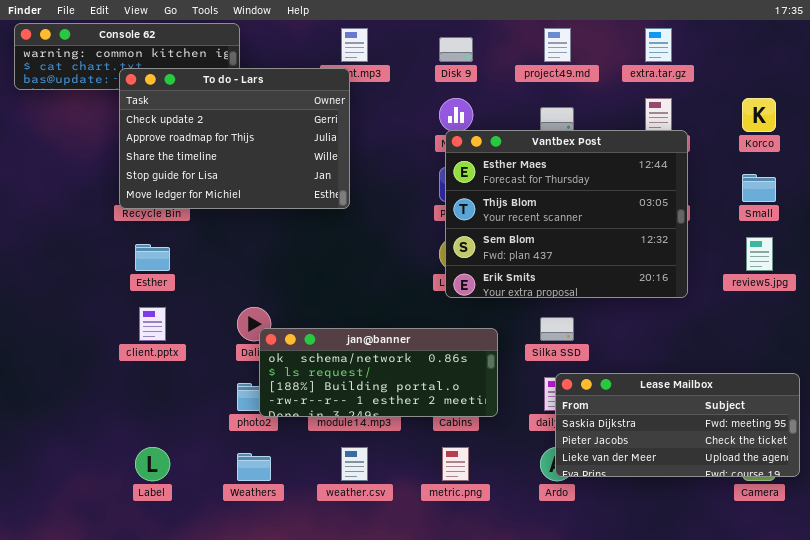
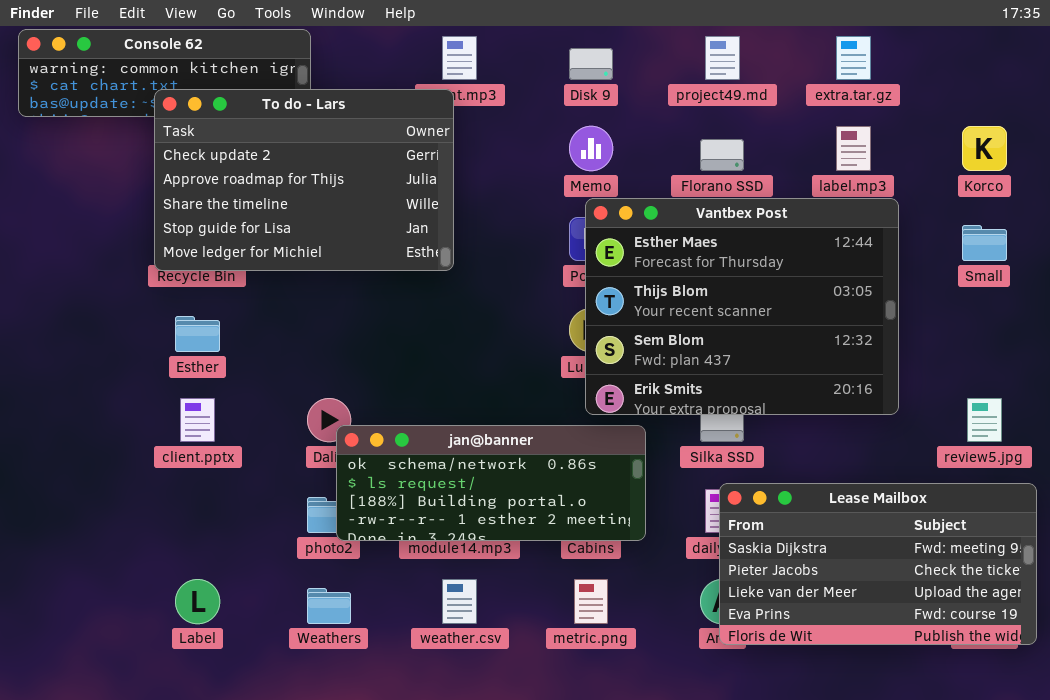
Vantbex Post: [445,130,688,298] -> [585,198,899,415], moved
review5.jpg: [746,237,773,271] -> [967,398,1002,442], moved
Lease Mailbox: [555,373,800,477] -> [719,483,1037,645], resized

